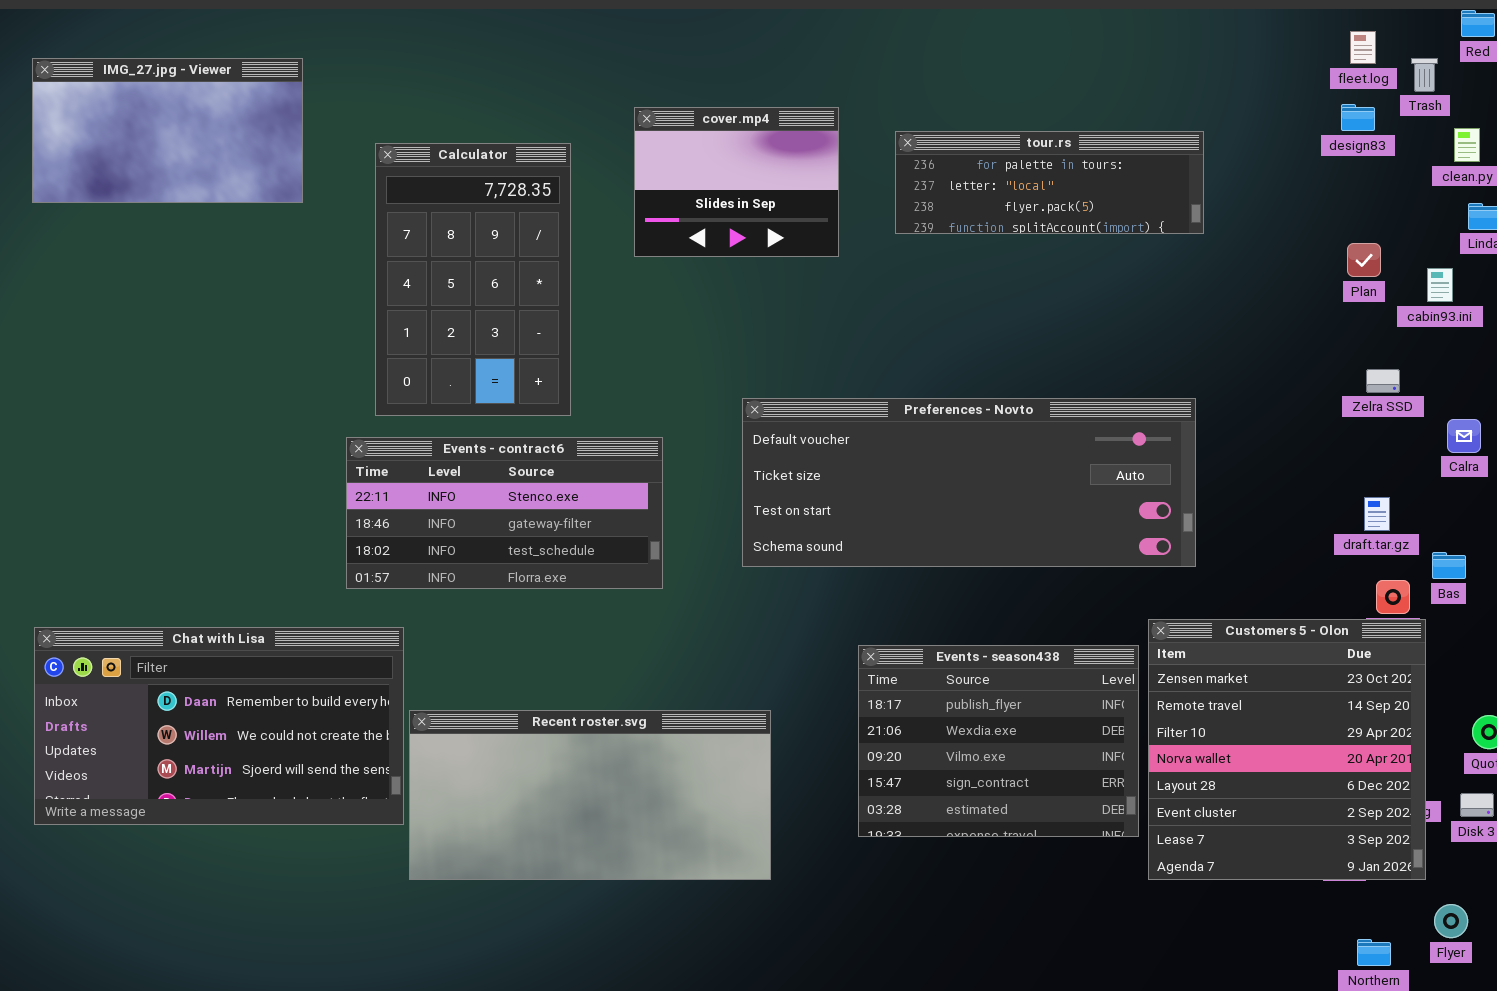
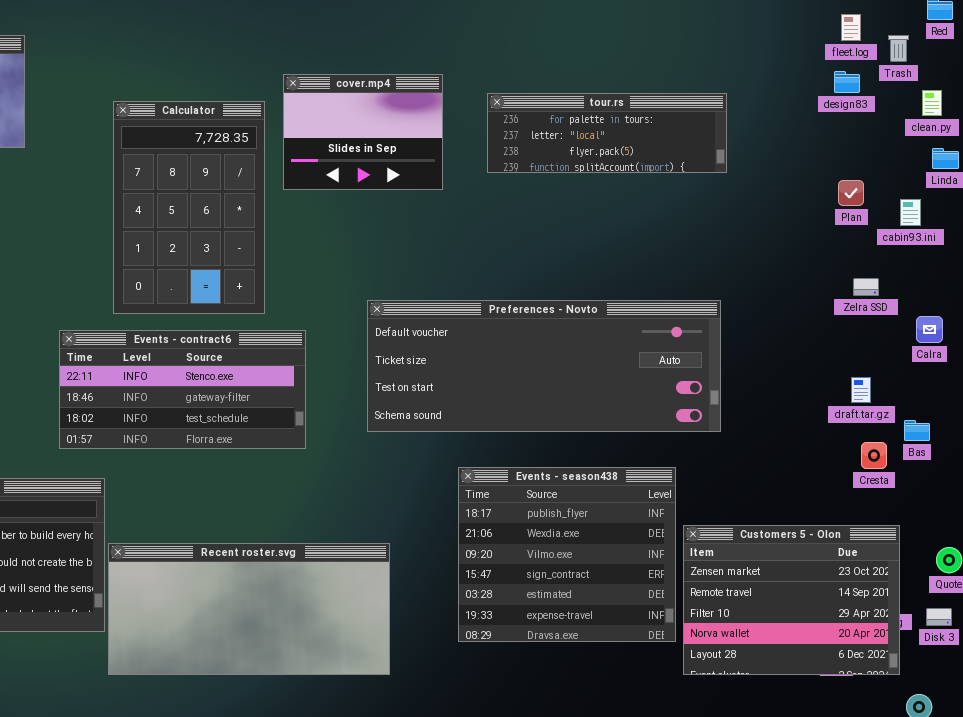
Calculator: [375,143,571,416] -> [113,101,265,314], moved
Customers 5 - Olon: [1148,619,1426,880] -> [683,525,900,675], resized
Events - season438: [858,645,1139,837] -> [458,467,676,642], resized

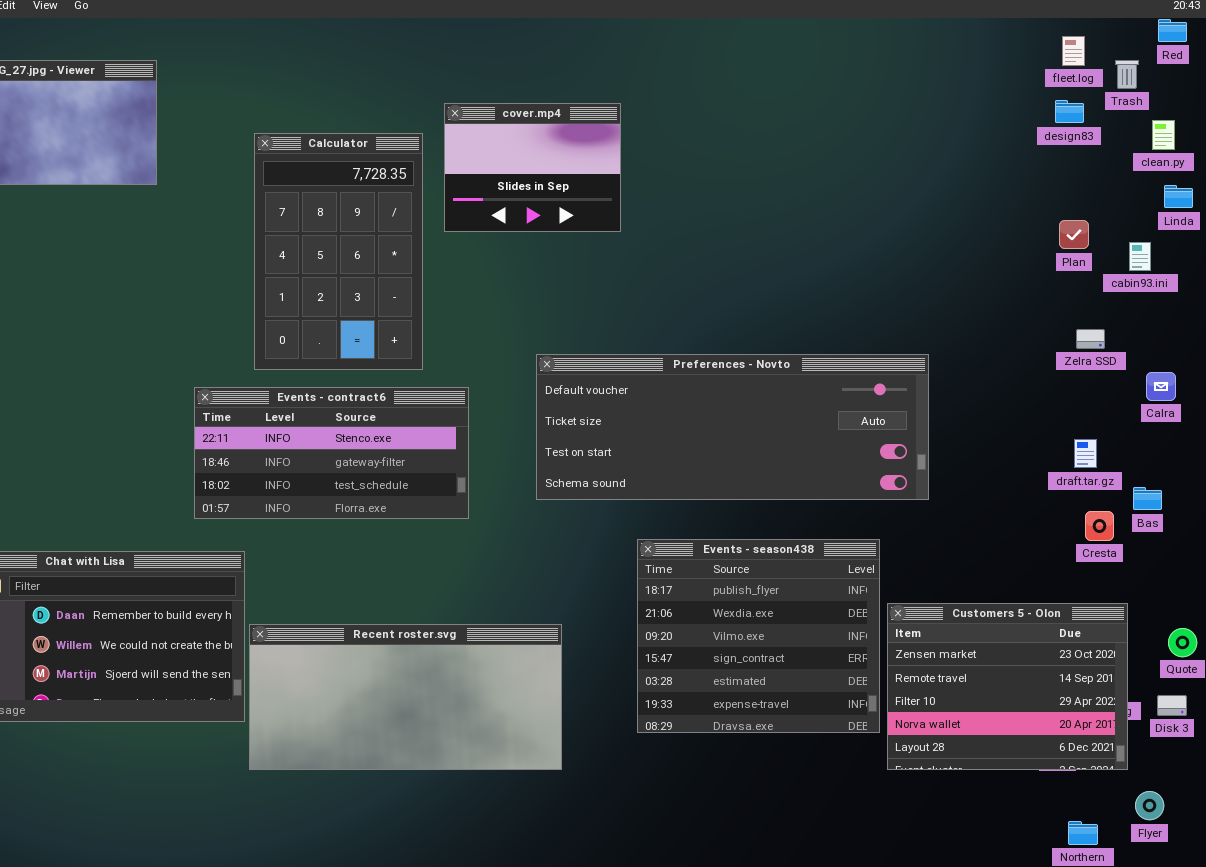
tour.rs: [487,93,727,173] -> none, closed

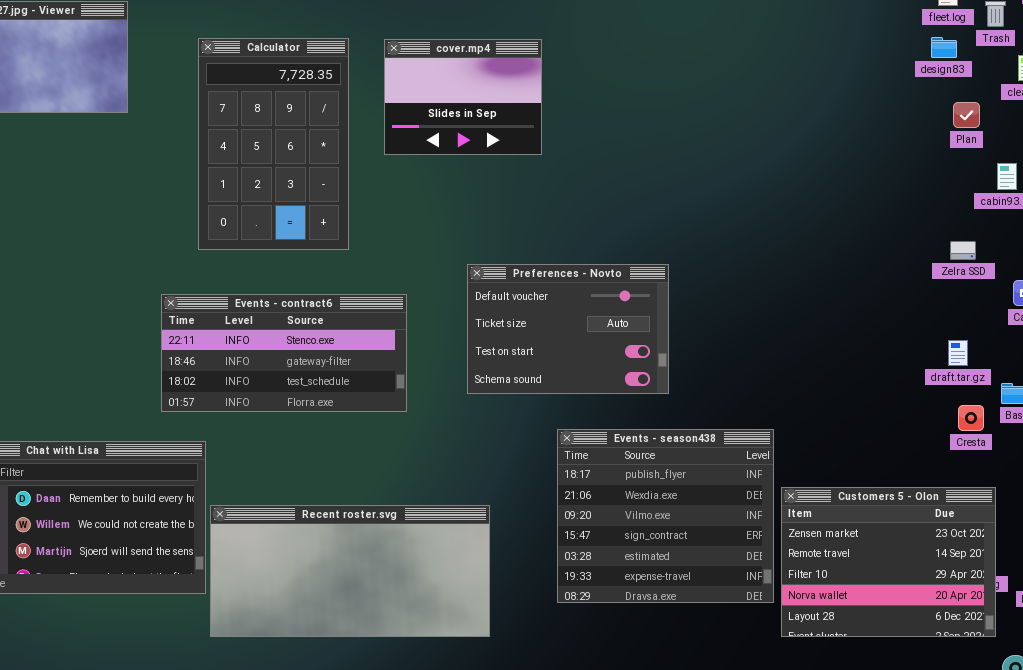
Calculator: [254,133,423,370] -> [198,38,349,250], moved
Plan: [1059,220,1089,249] -> [953,102,980,128], moved
Preferences - Novto: [536,354,929,500] -> [467,264,669,394], resized

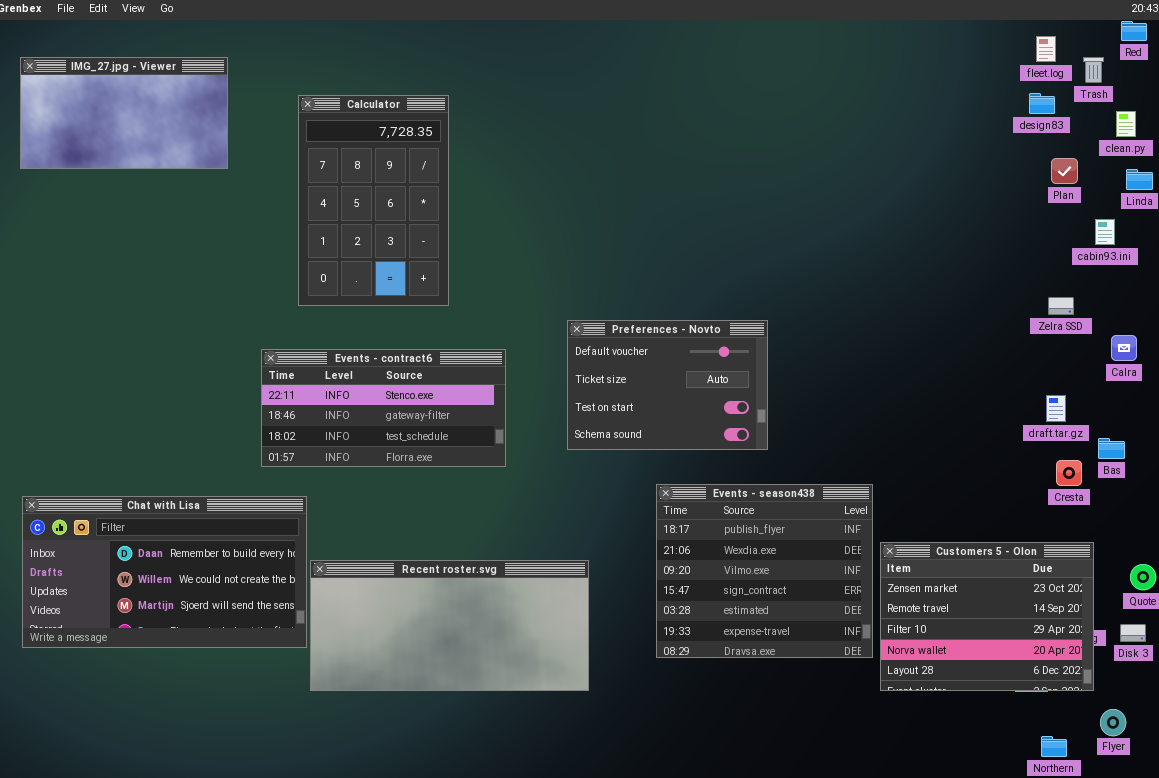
cover.mp4: [384,39,542,155] -> none, closed

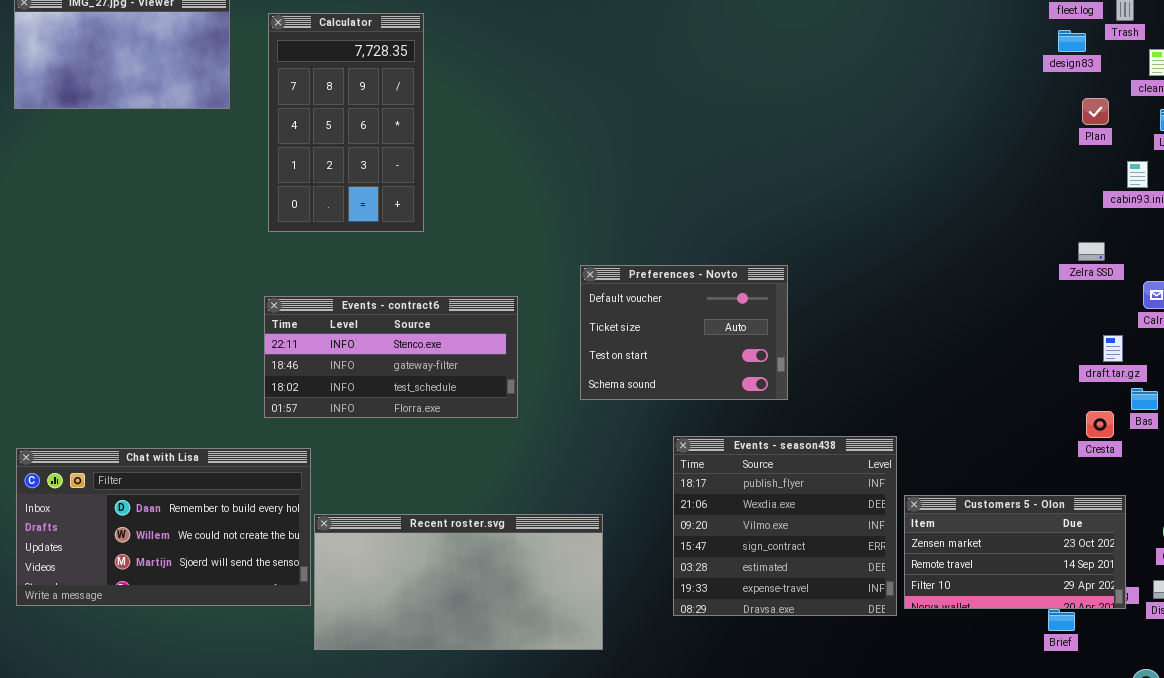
Calculator: [298,95,449,306] -> [268,13,424,232], moved
draft.tar.gz: [1046,395,1066,422] -> [1103,335,1123,362], moved
Customers 5 - Olon: [880,542,1094,691] -> [904,495,1126,609], resized

